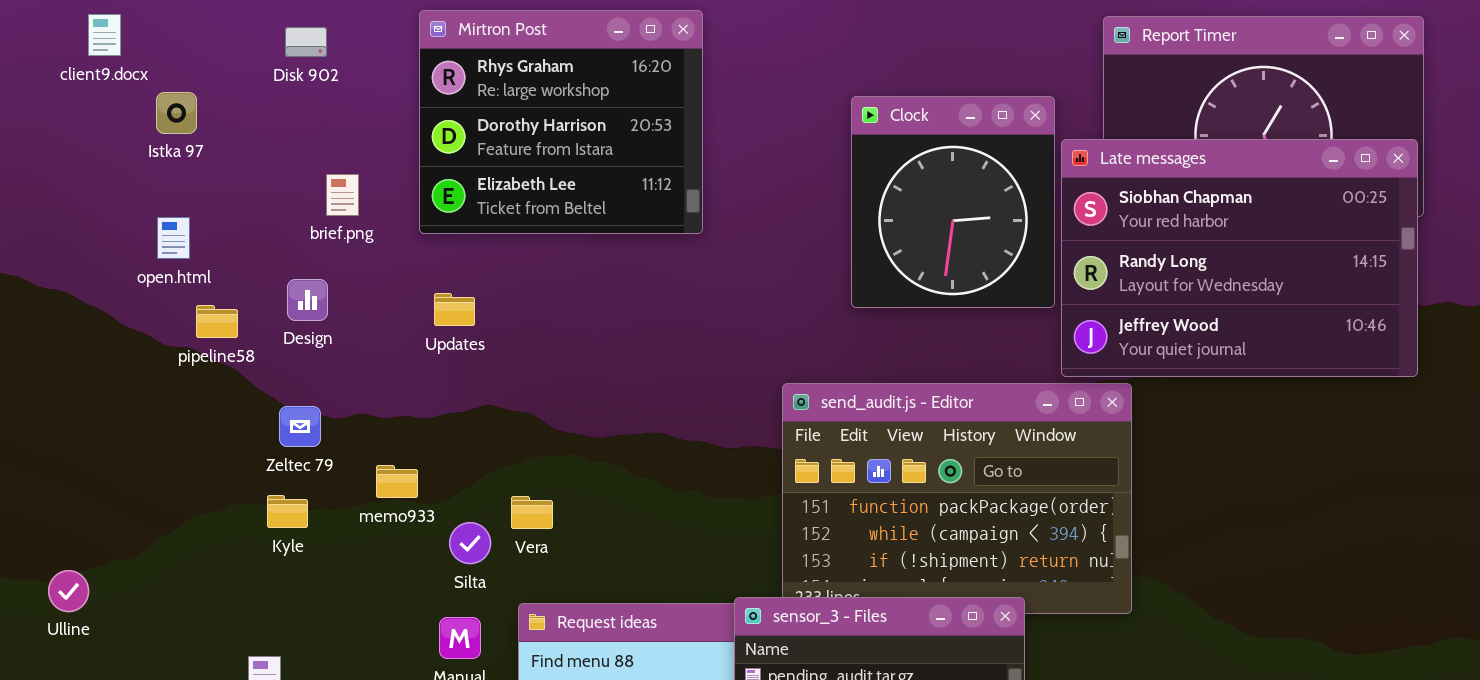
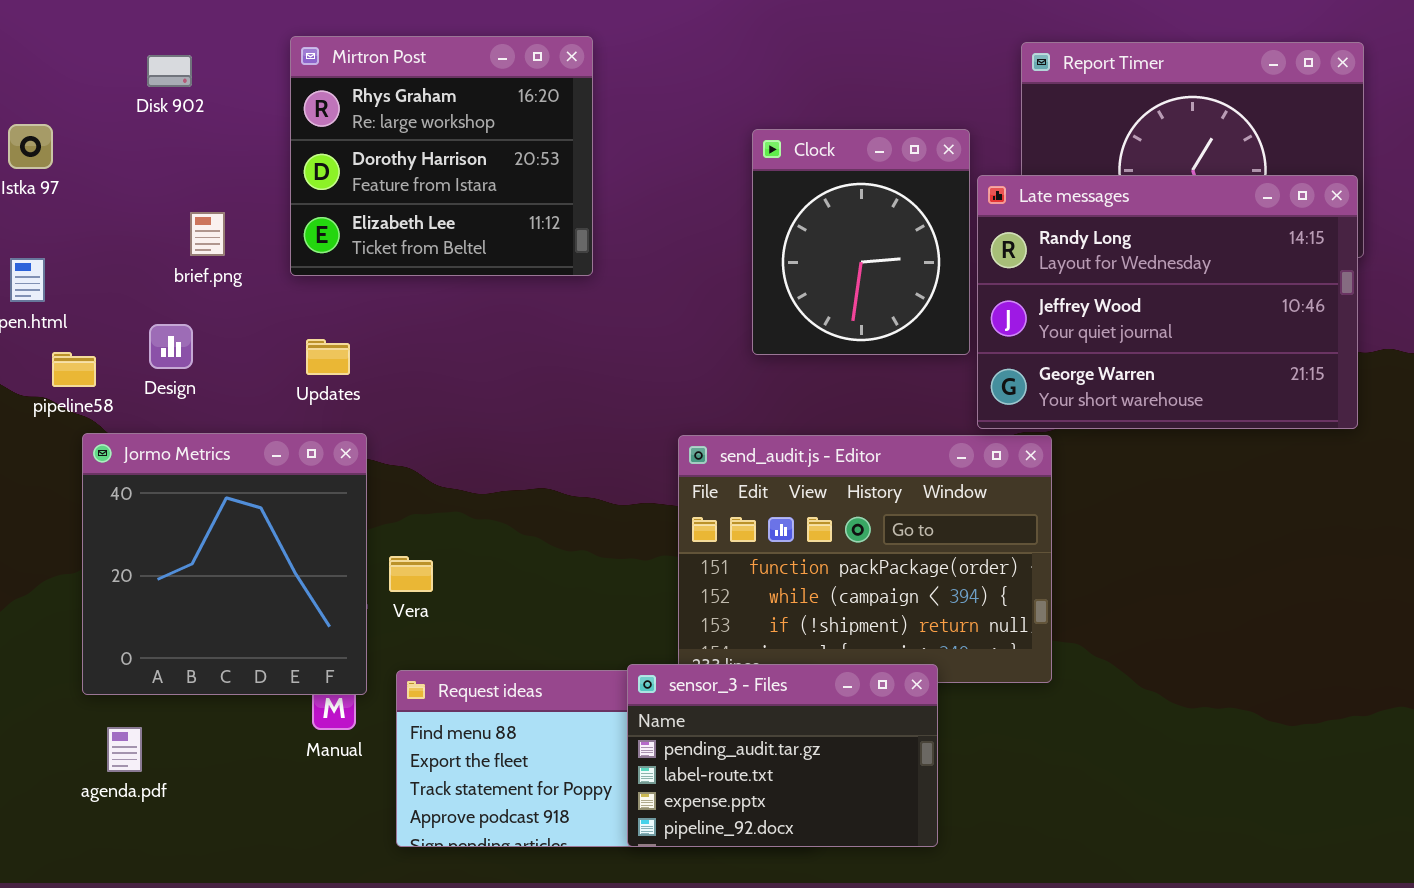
Late messages: [1061,139,1418,377] -> [977,175,1358,429], scrolled down 1 row
Jormo Metrics: none -> [82,433,367,695], opened

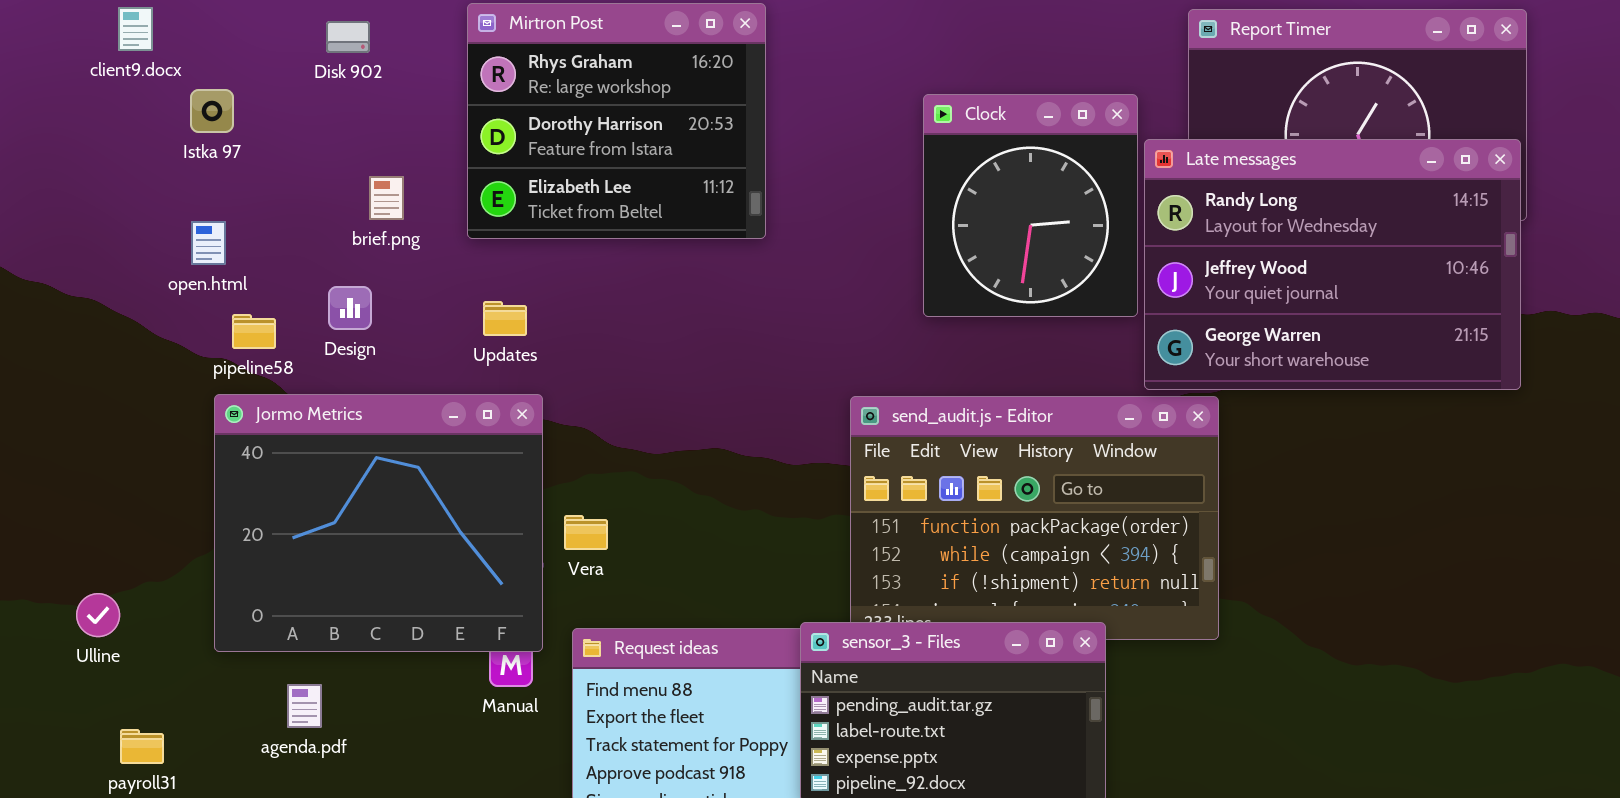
Jormo Metrics: [82,433,367,695] -> [214,394,543,652], resized

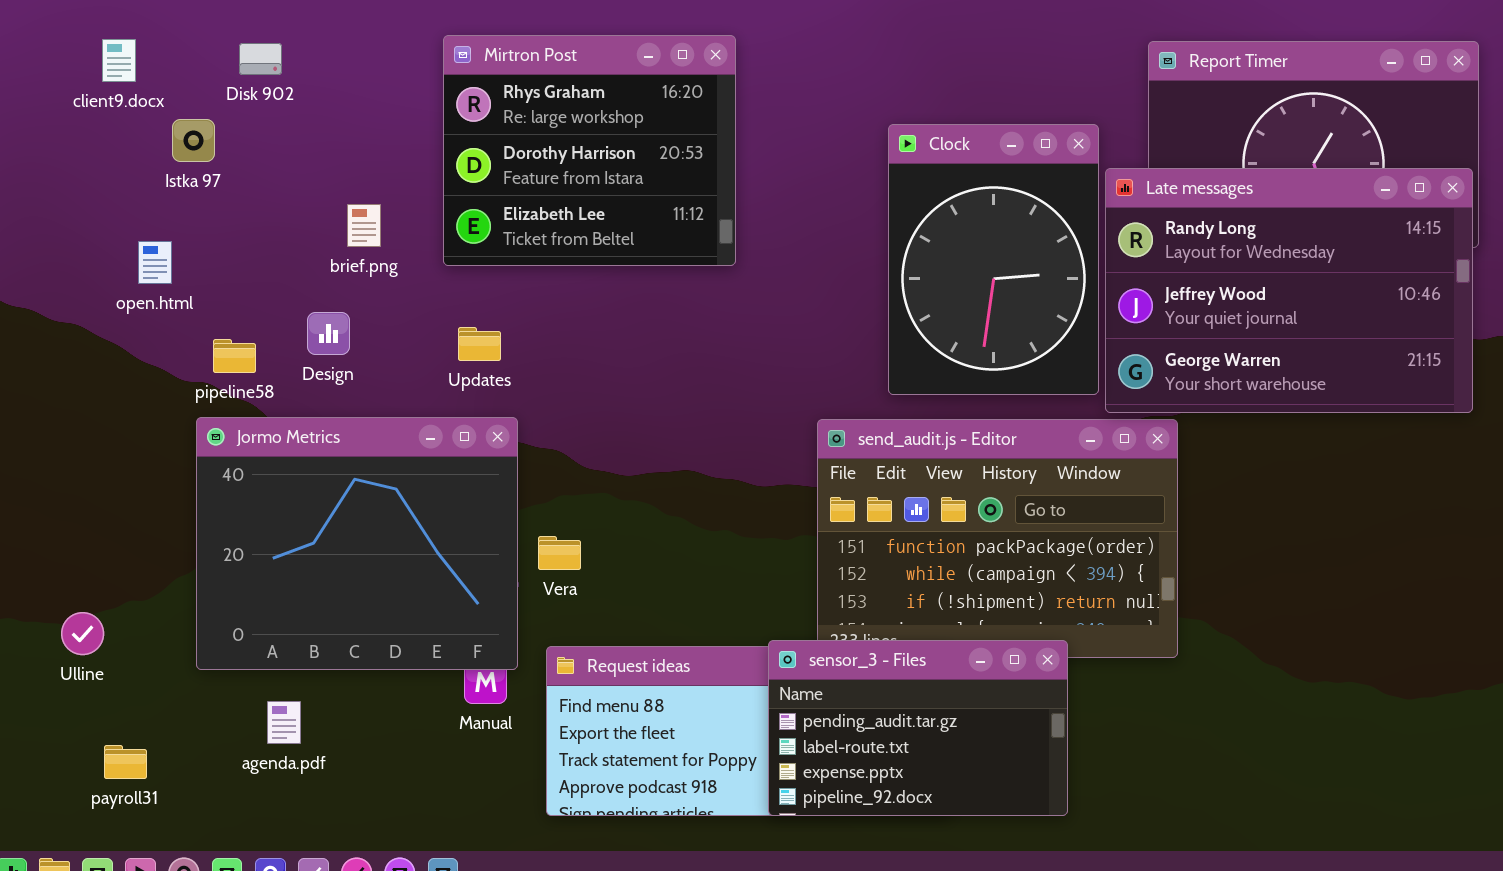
Disk 902: [326,21,370,53] -> [239,43,282,75], moved
Clock: [923,94,1138,317] -> [888,124,1099,395], resized
open.html: [191,221,226,265] -> [138,241,172,284], moved

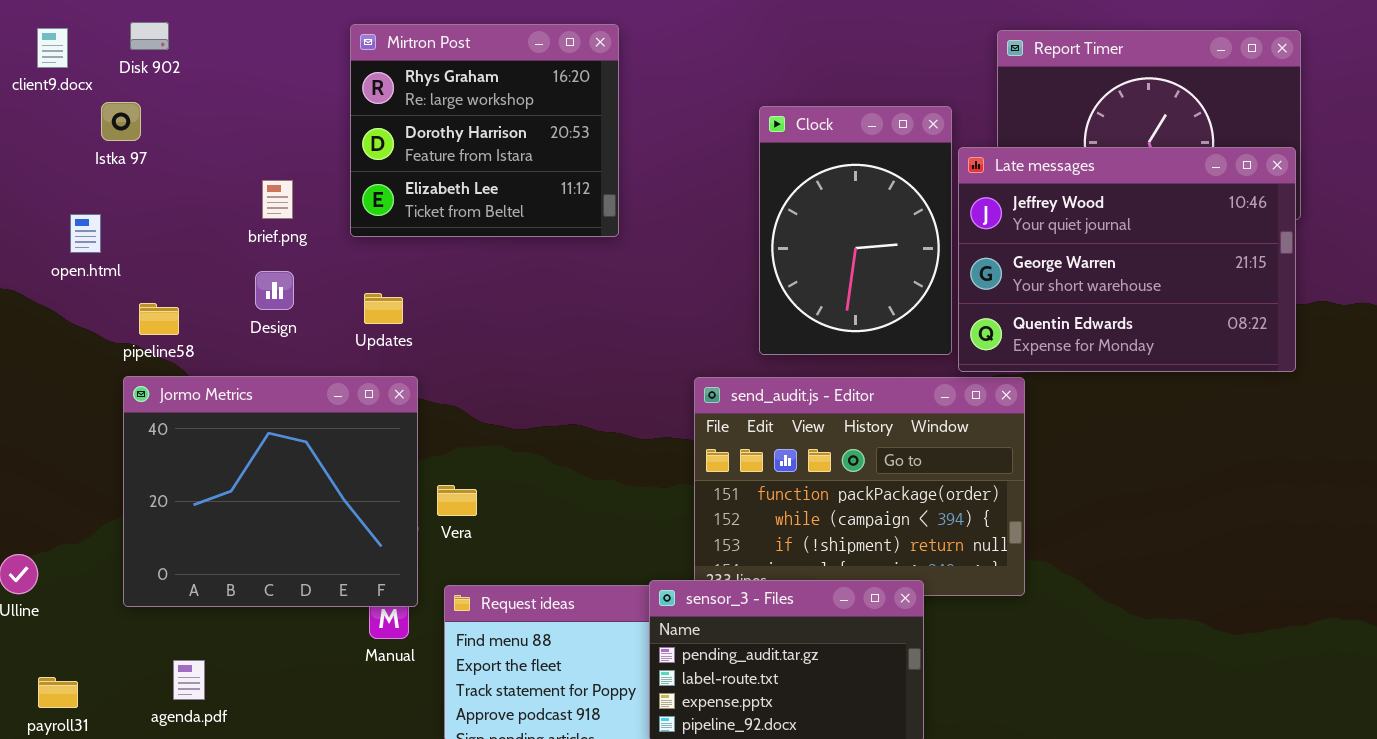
Disk 902: [239,43,282,75] -> [130,22,169,50], moved
Late messages: [1105,168,1473,413] -> [958,147,1296,372], scrolled down 1 row
Design: [307,312,350,355] -> [255,271,294,310], moved
agenda.pdf: [267,701,301,744] -> [173,660,205,700], moved

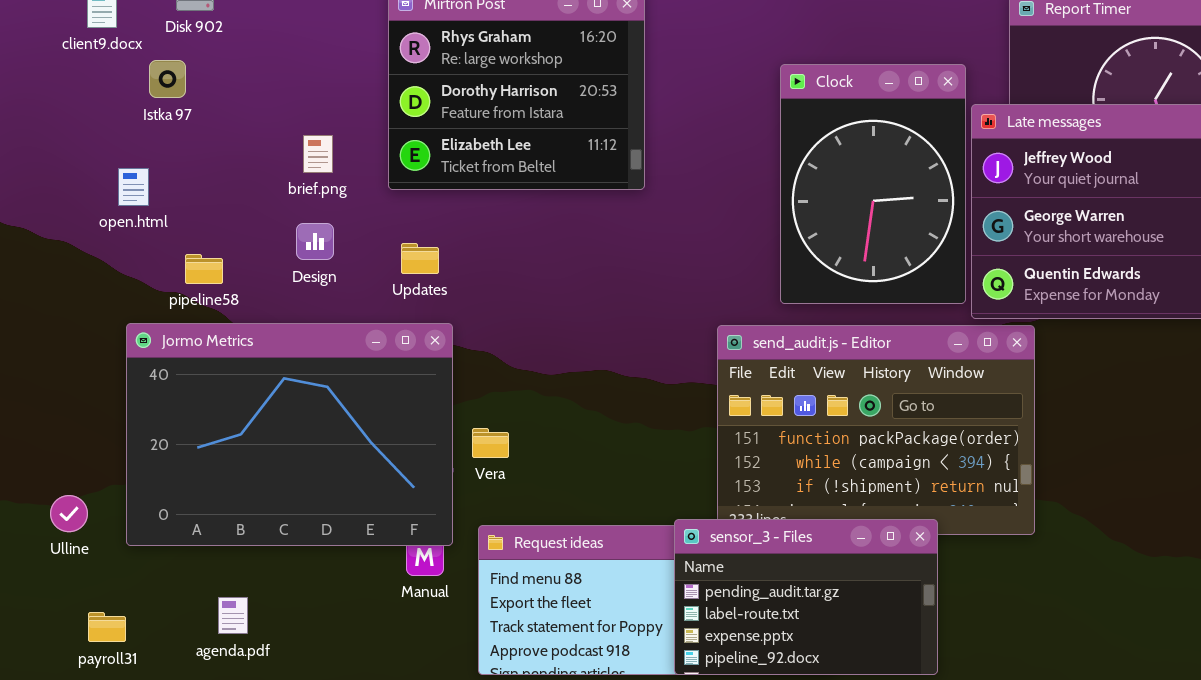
Jormo Metrics: [123,376,418,607] -> [126,323,453,546], resized

